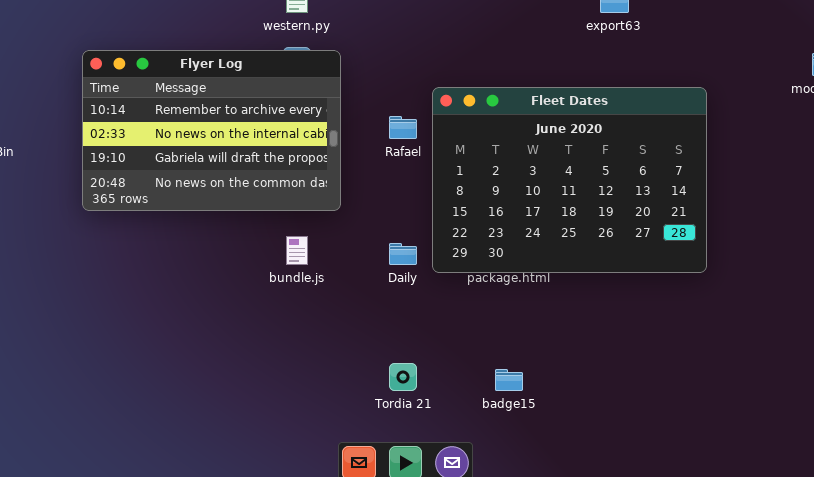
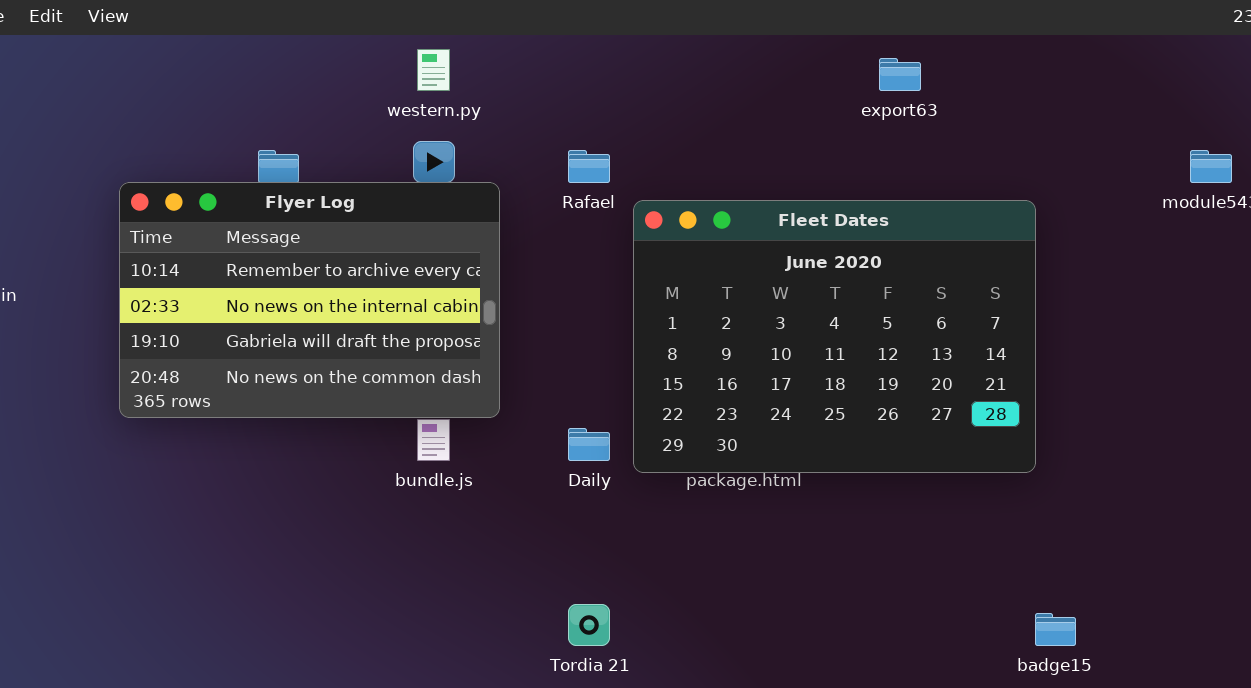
Flyer Log: [82,50,341,211] -> [119,182,500,418], moved
Rafael: [389,116,417,139] -> [568,150,610,183], moved
badge15: [495,369,523,391] -> [1035,613,1076,646], moved

